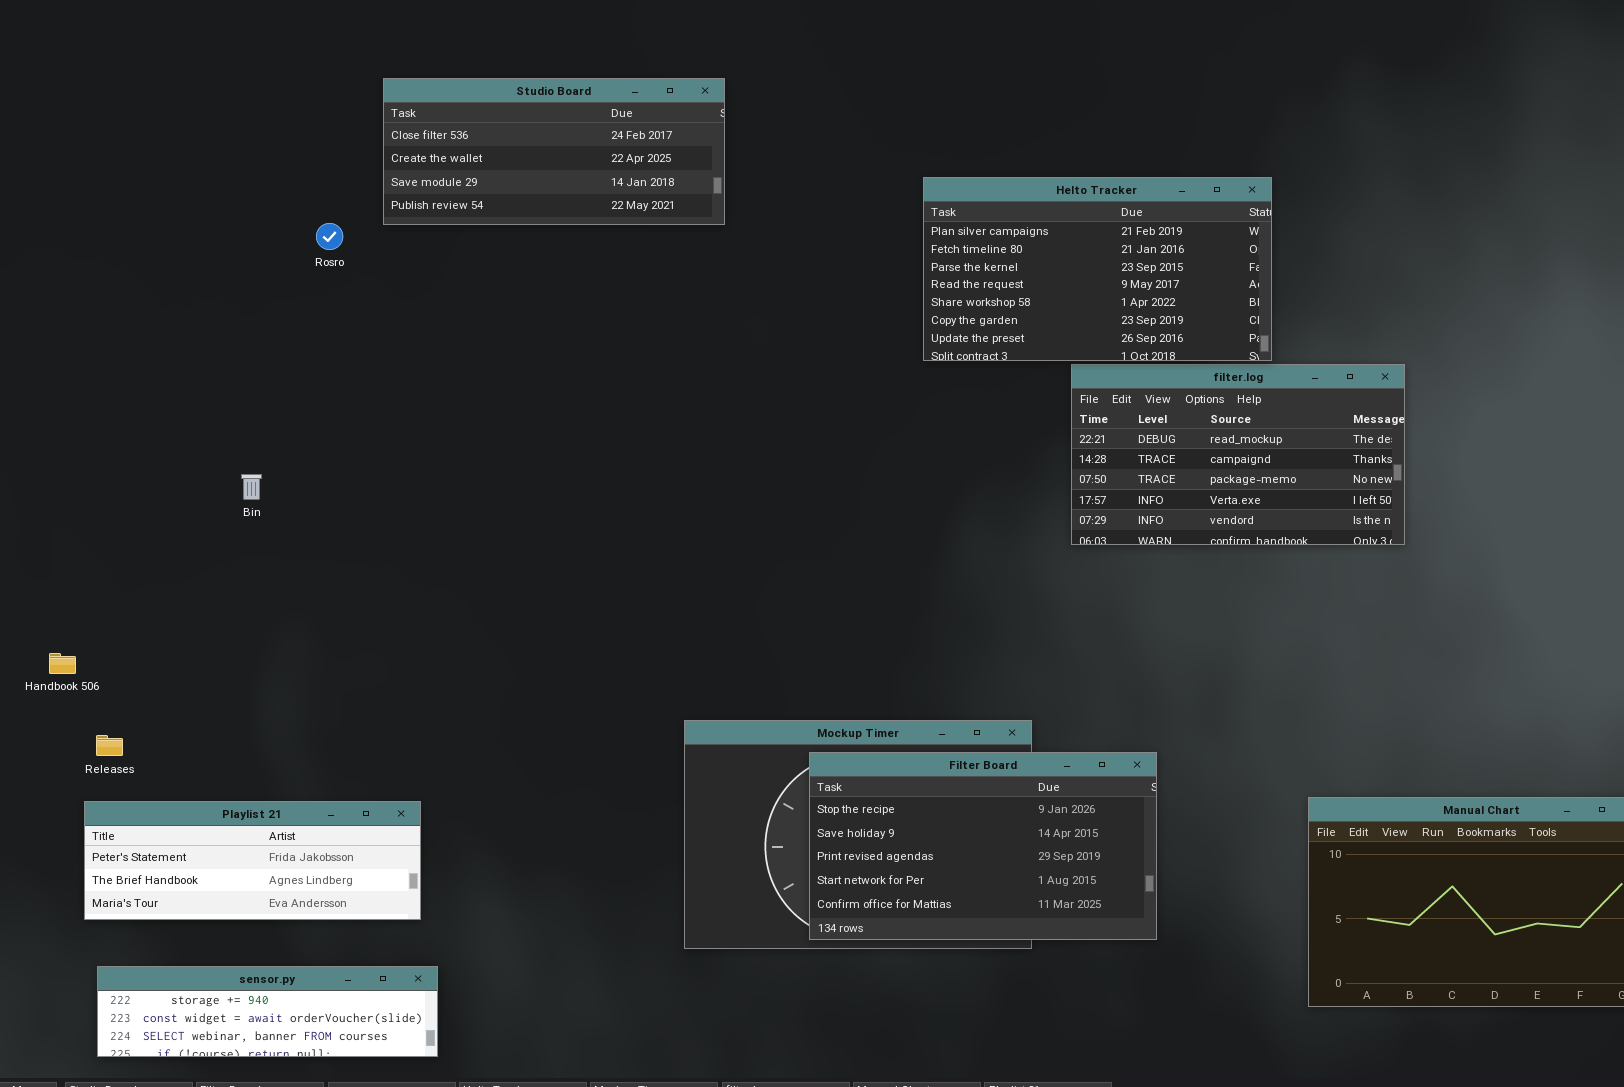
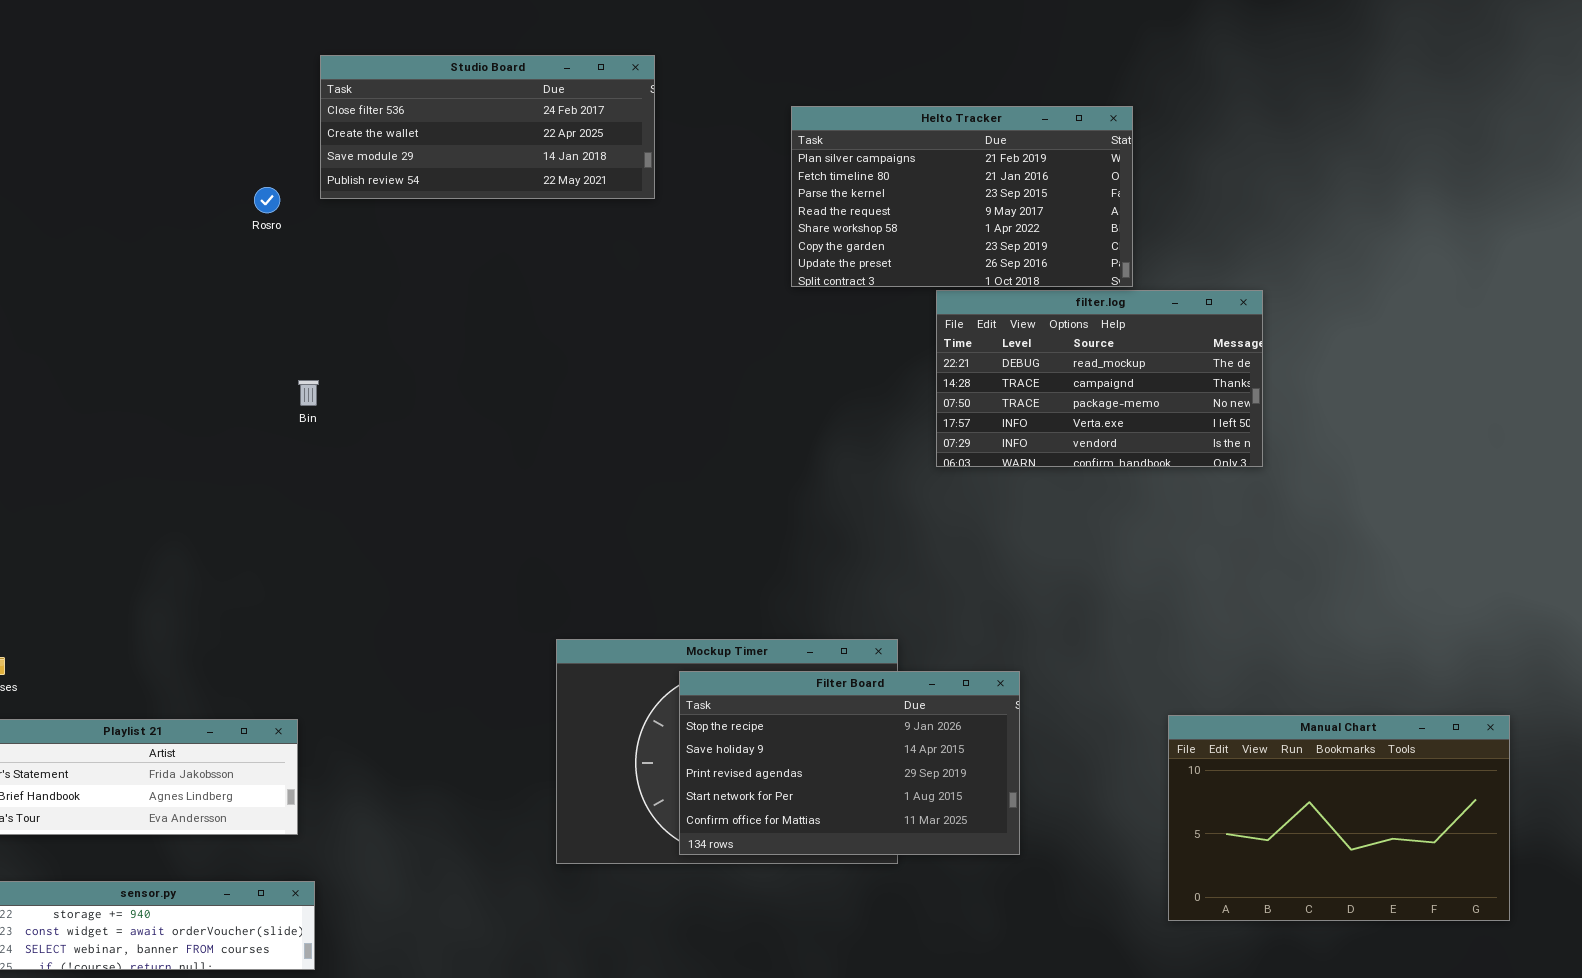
Studio Board: [383,78,725,225] -> [320,55,655,199], moved
Rosro: [316,223,343,250] -> [254,187,280,213], moved
Bin: [241,474,262,500] -> [298,380,319,406], moved

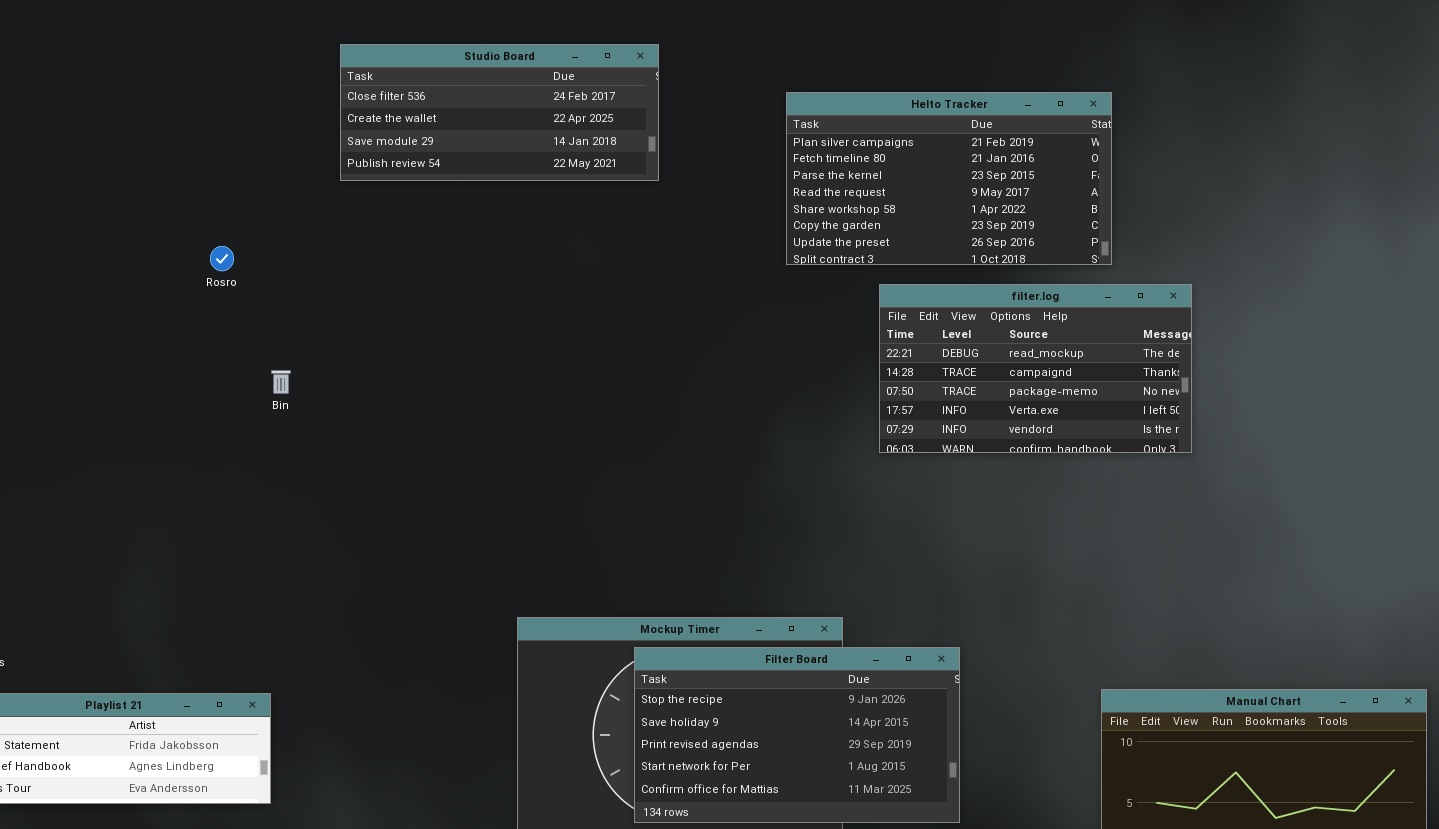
Studio Board: [320,55,655,199] -> [340,44,659,181], moved
Helto Tracker: [791,106,1133,287] -> [786,92,1112,265], moved
Rosro: [254,187,280,213] -> [210,246,234,271], moved

